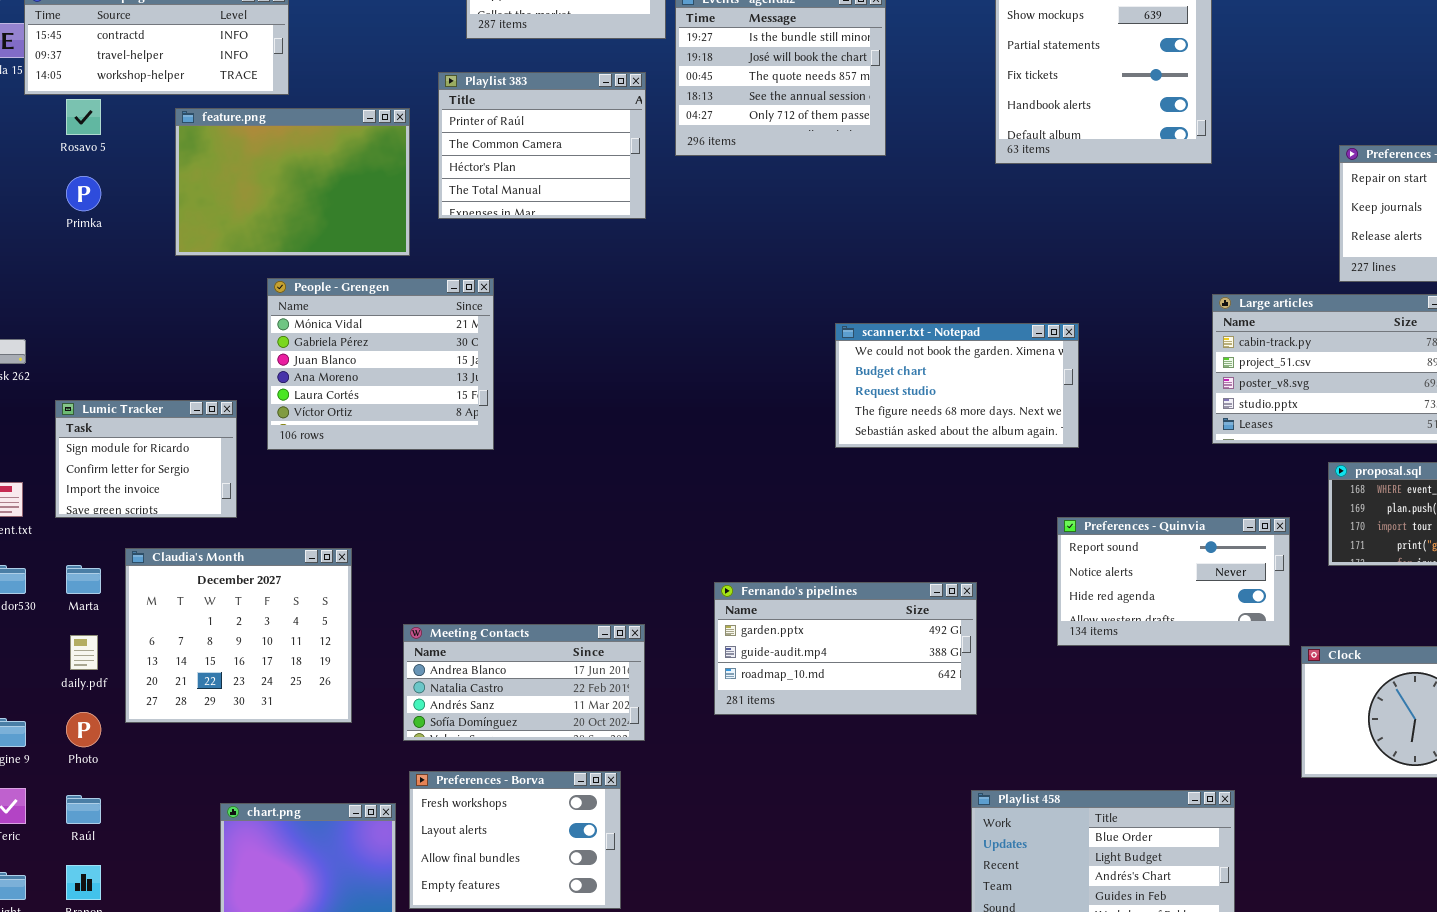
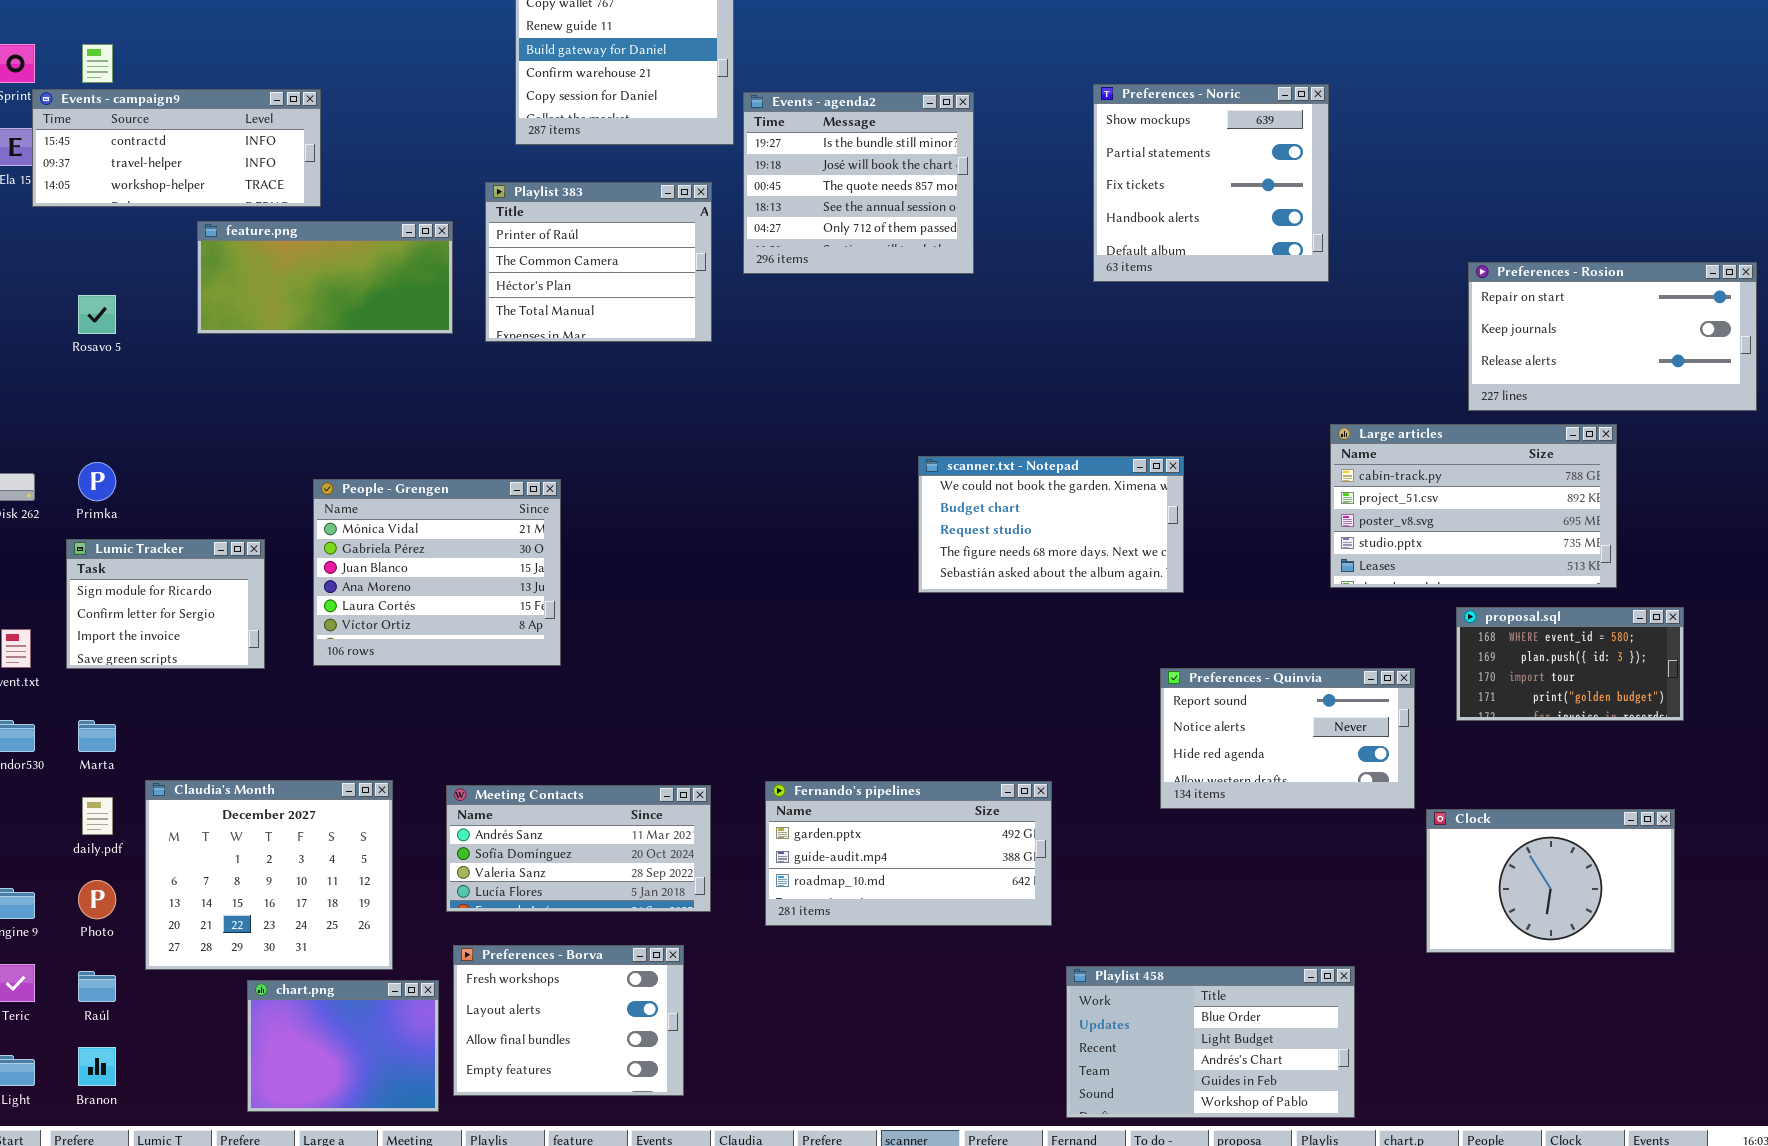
Rosavo 5: [66,99,101,135] -> [78,295,116,334], moved
feature.png: [175,108,410,256] -> [197,221,453,334], resized
Primka: [66,176,101,211] -> [78,462,116,501], moved
People - Grengen: [267,278,494,450] -> [313,479,561,666], moved
Claudia's Month: [125,548,352,723] -> [145,780,393,970], moved
Fernando's pipelines: [714,582,977,715] -> [765,781,1052,926], moved
Meeting Contacts: [403,624,645,741] -> [446,785,711,912], scrolled down 2 rows

